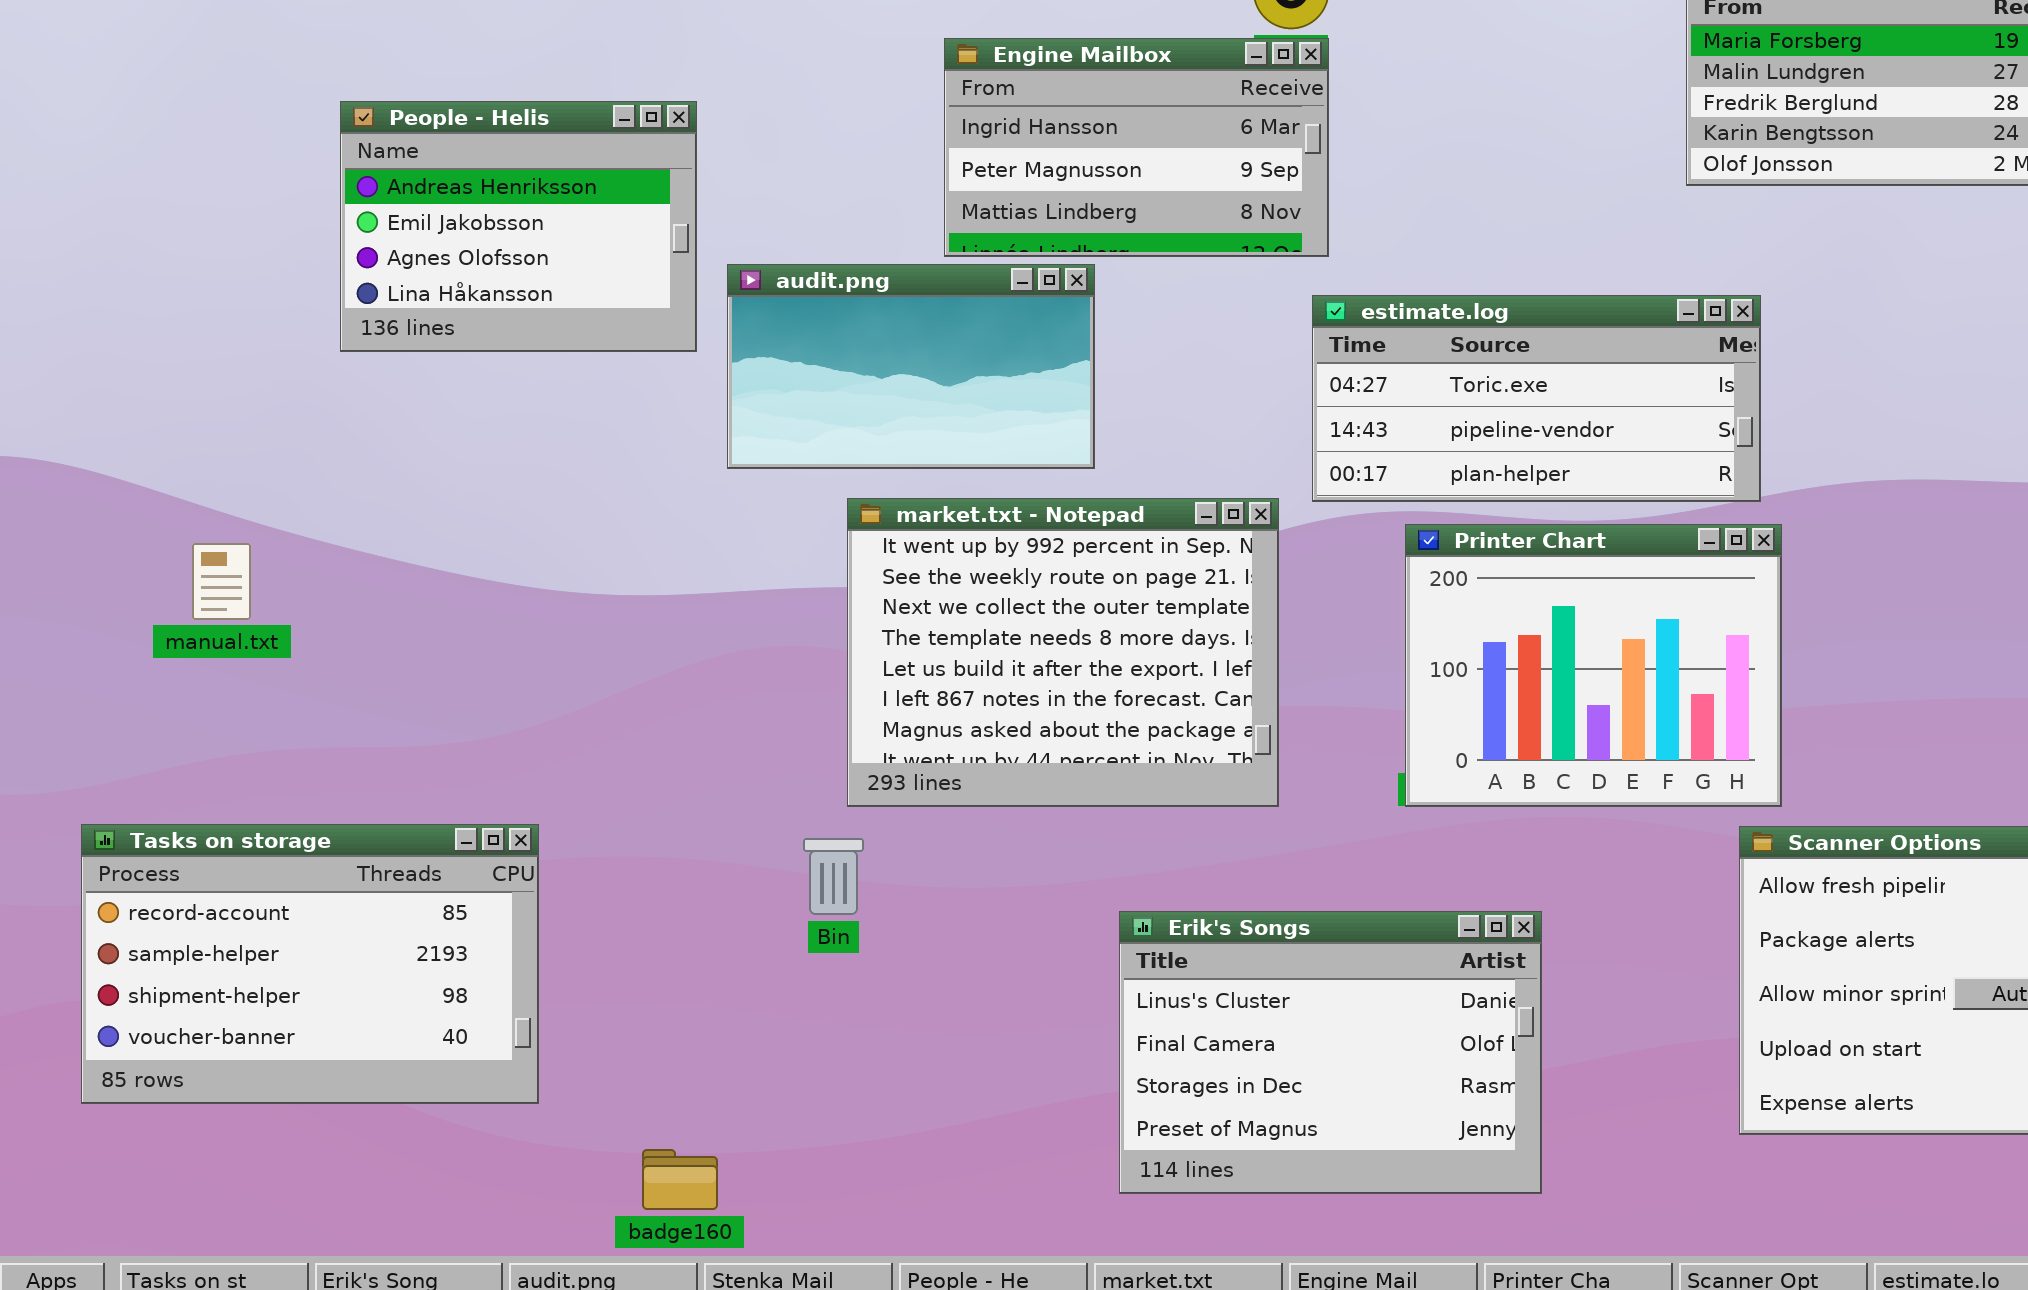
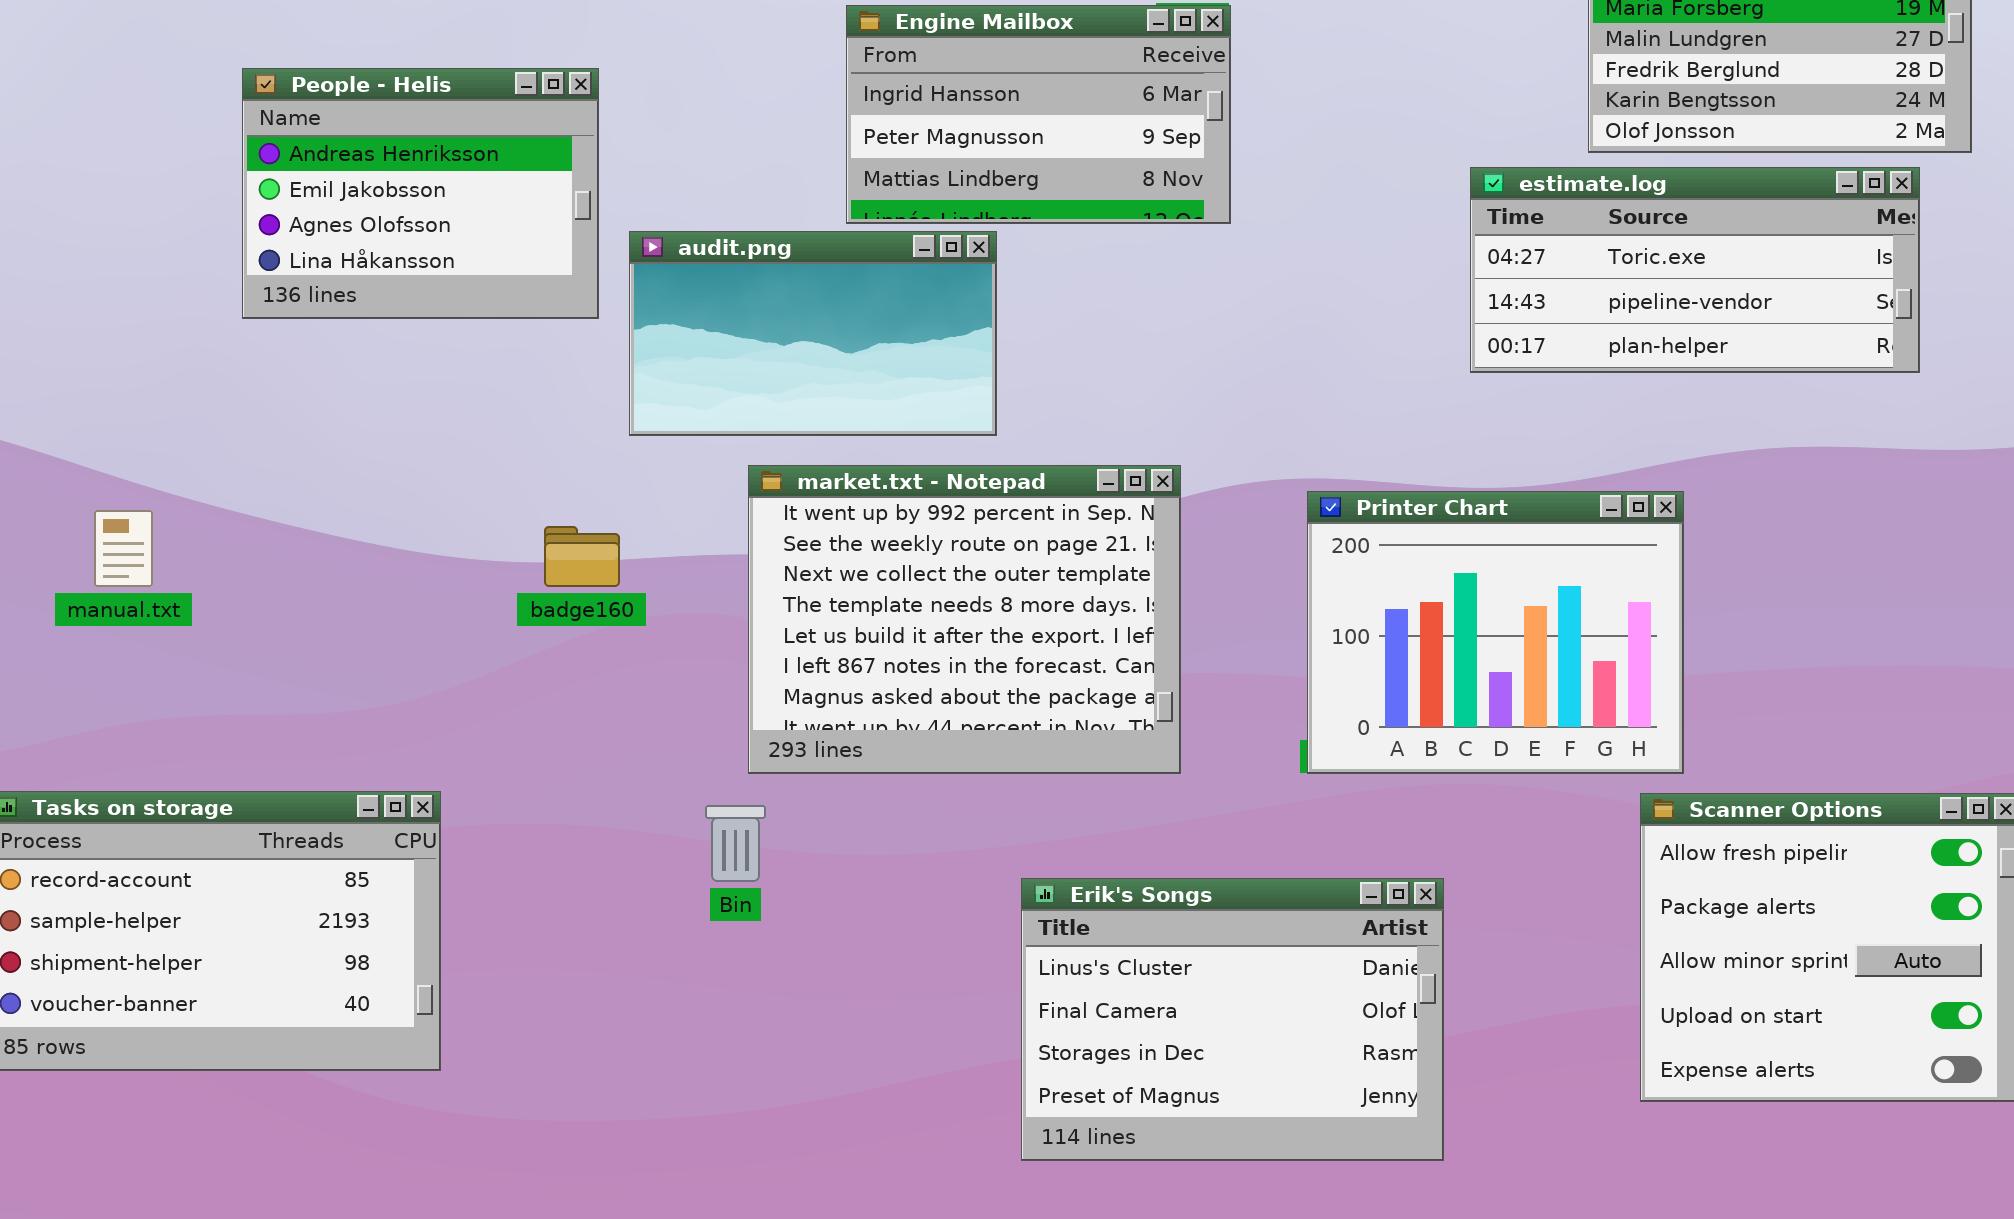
estimate.log: [1312,295,1761,502] -> [1470,167,1920,373], moved
badge160: [642,1149,718,1210] -> [544,526,620,587], moved

